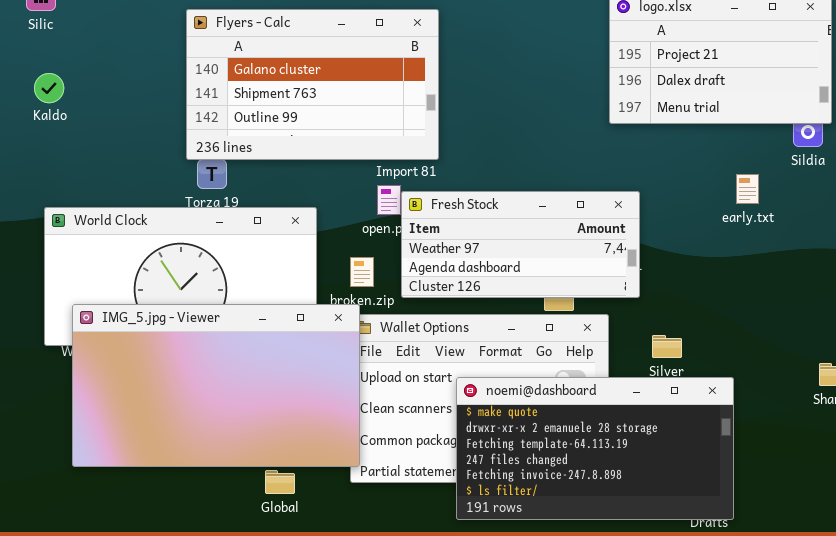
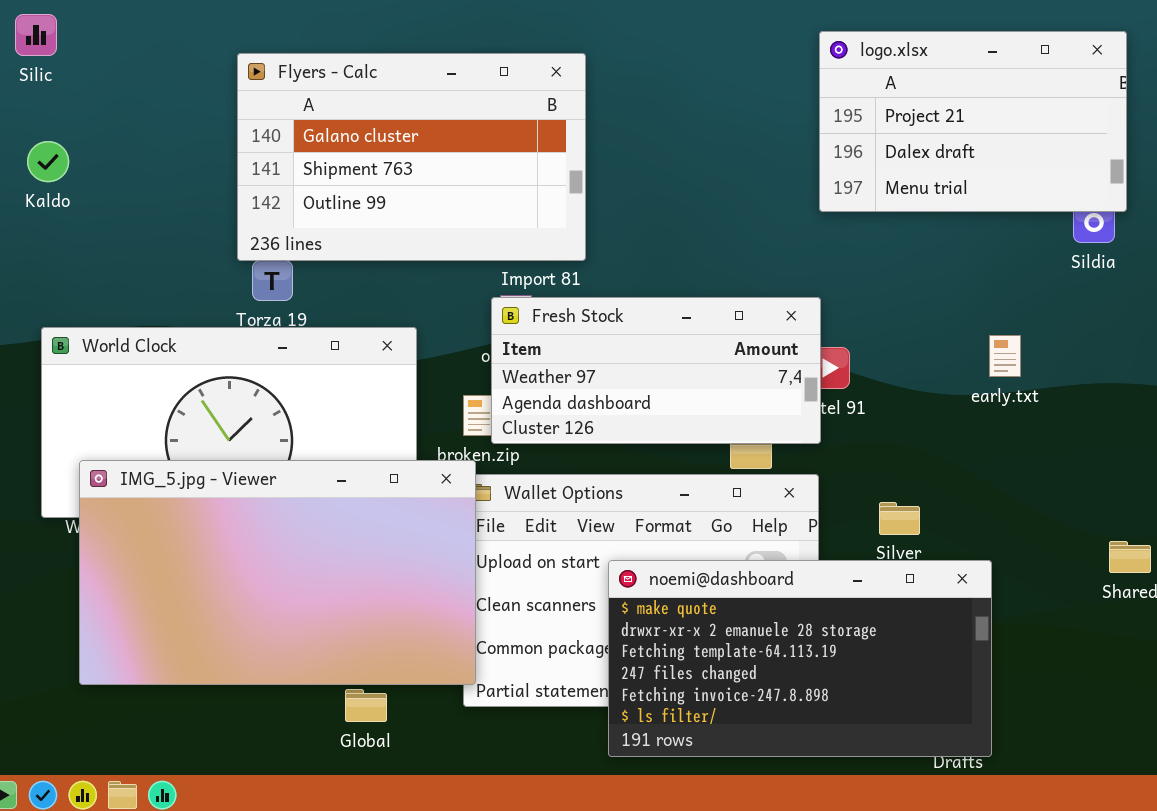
early.txt: [736,174,759,204] -> [989,335,1021,377], moved
Fresh Stock: [401,191,640,298] -> [491,297,821,444], moved

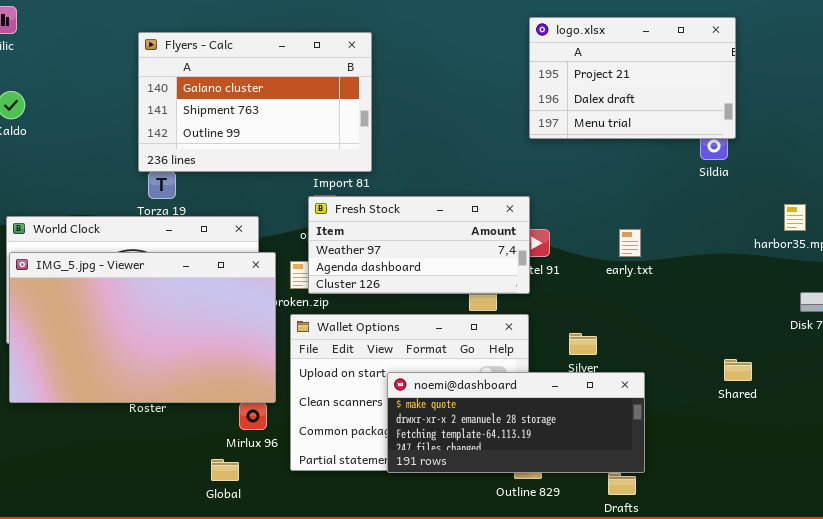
early.txt: [989,335,1021,377] -> [619,229,641,257], moved
IMG_5.jpg - Viewer: [79,460,476,685] -> [9,252,276,403], moved
noemi@dashboard: [608,560,992,757] -> [387,372,645,473], resized

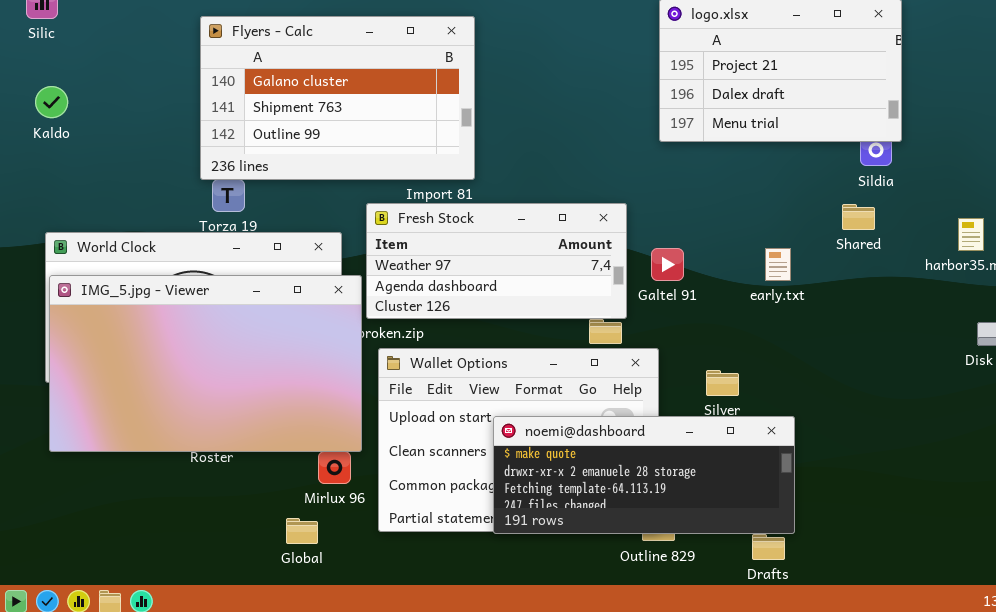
Fresh Stock: [308,196,530,294] -> [366,203,627,319], moved
Shared: [724,359,752,381] -> [842,204,875,230], moved

